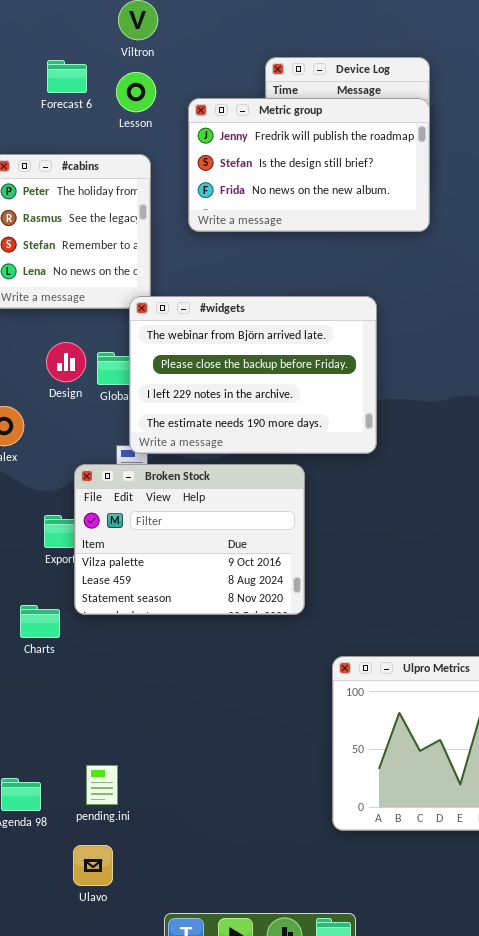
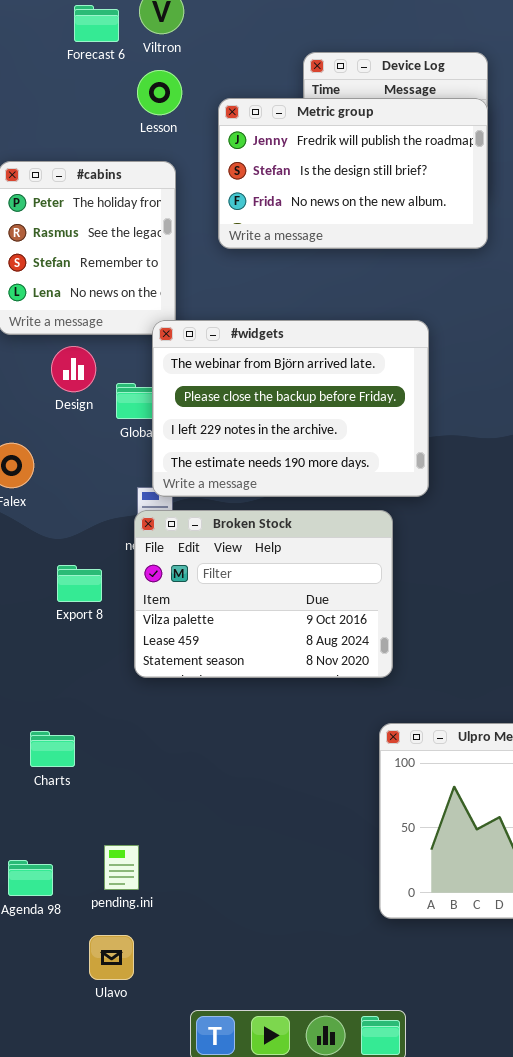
Forecast 6: [47,60,87,93] -> [74,5,119,42], moved
Design: [46,342,86,382] -> [51,346,96,392], moved
Broken Stock: [74,464,305,615] -> [134,510,393,678], moved
Charts: [20,605,60,638] -> [30,731,75,767], moved

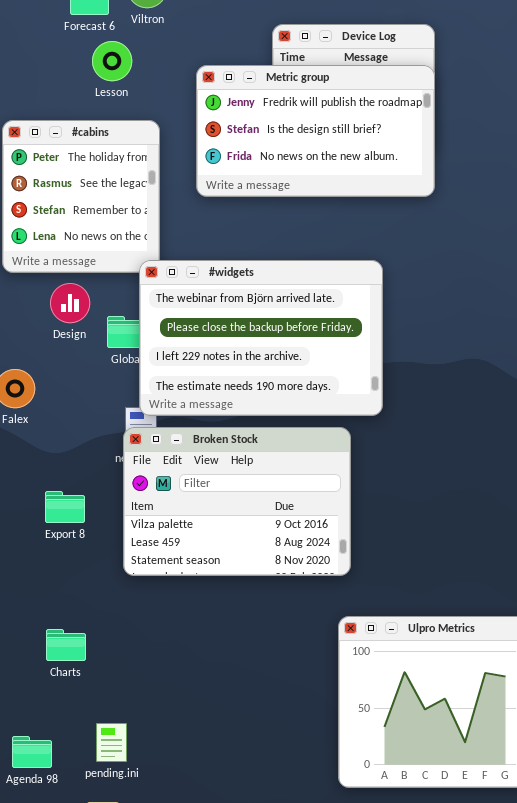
Lesson: [137,70,182,115] -> [92,41,132,81], moved
Export 8: [57,565,102,602] -> [45,491,85,523], moved
Charts: [30,731,75,767] -> [46,629,86,661], moved

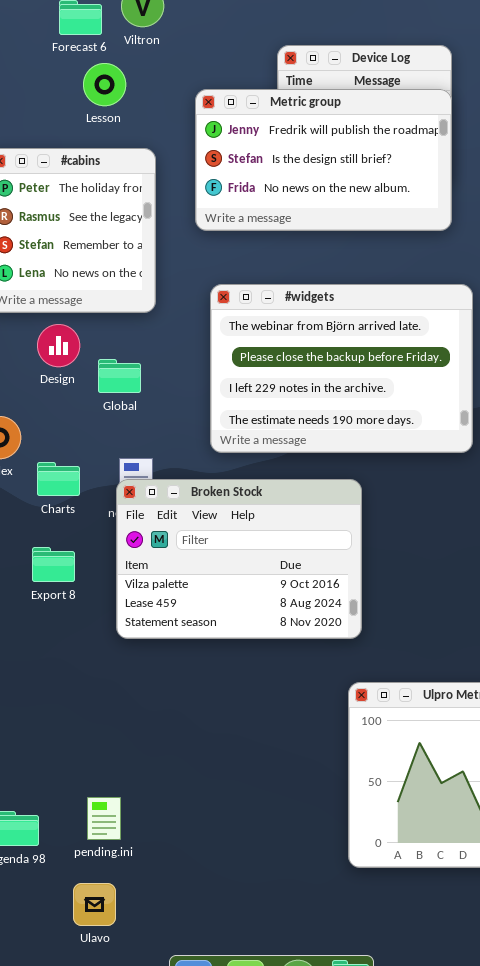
#widgets: [139,260,383,416] -> [210,284,473,453], moved
Charts: [46,629,86,661] -> [37,462,80,496], moved

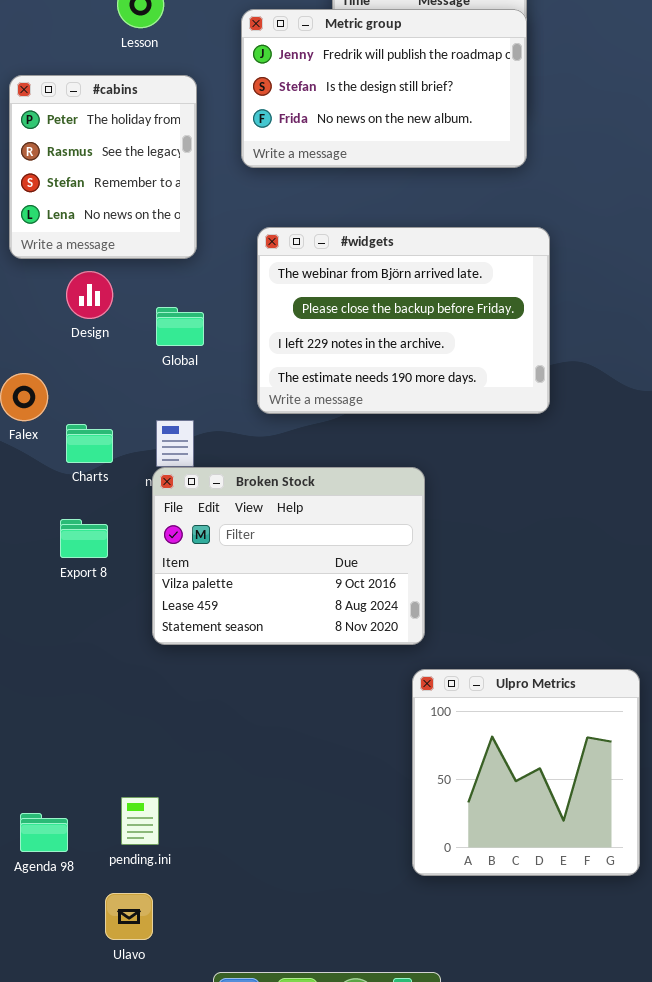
Global: [98,359,141,393] -> [156,307,204,346], moved
Broken Stock: [116,479,362,639] -> [152,467,425,645], moved

